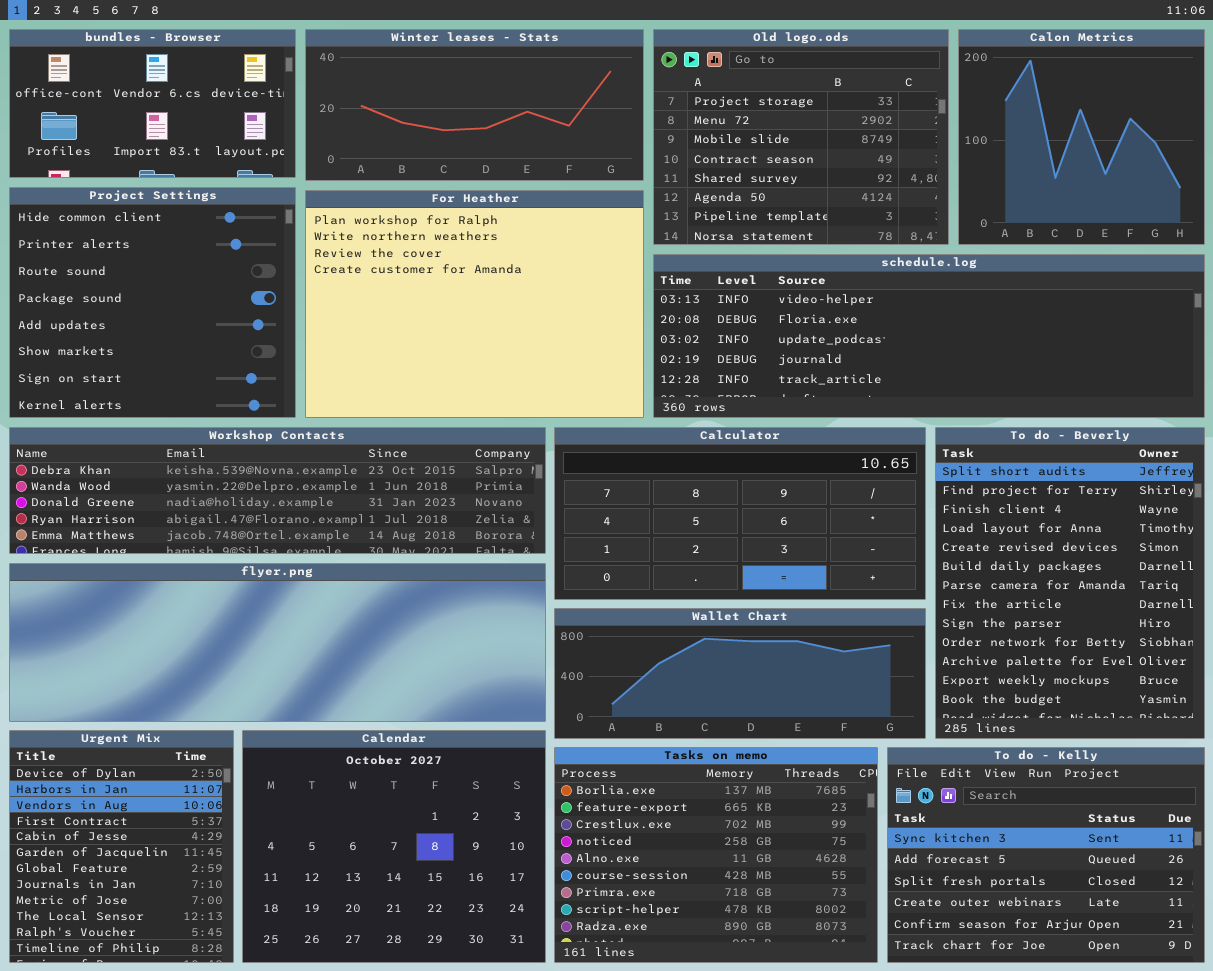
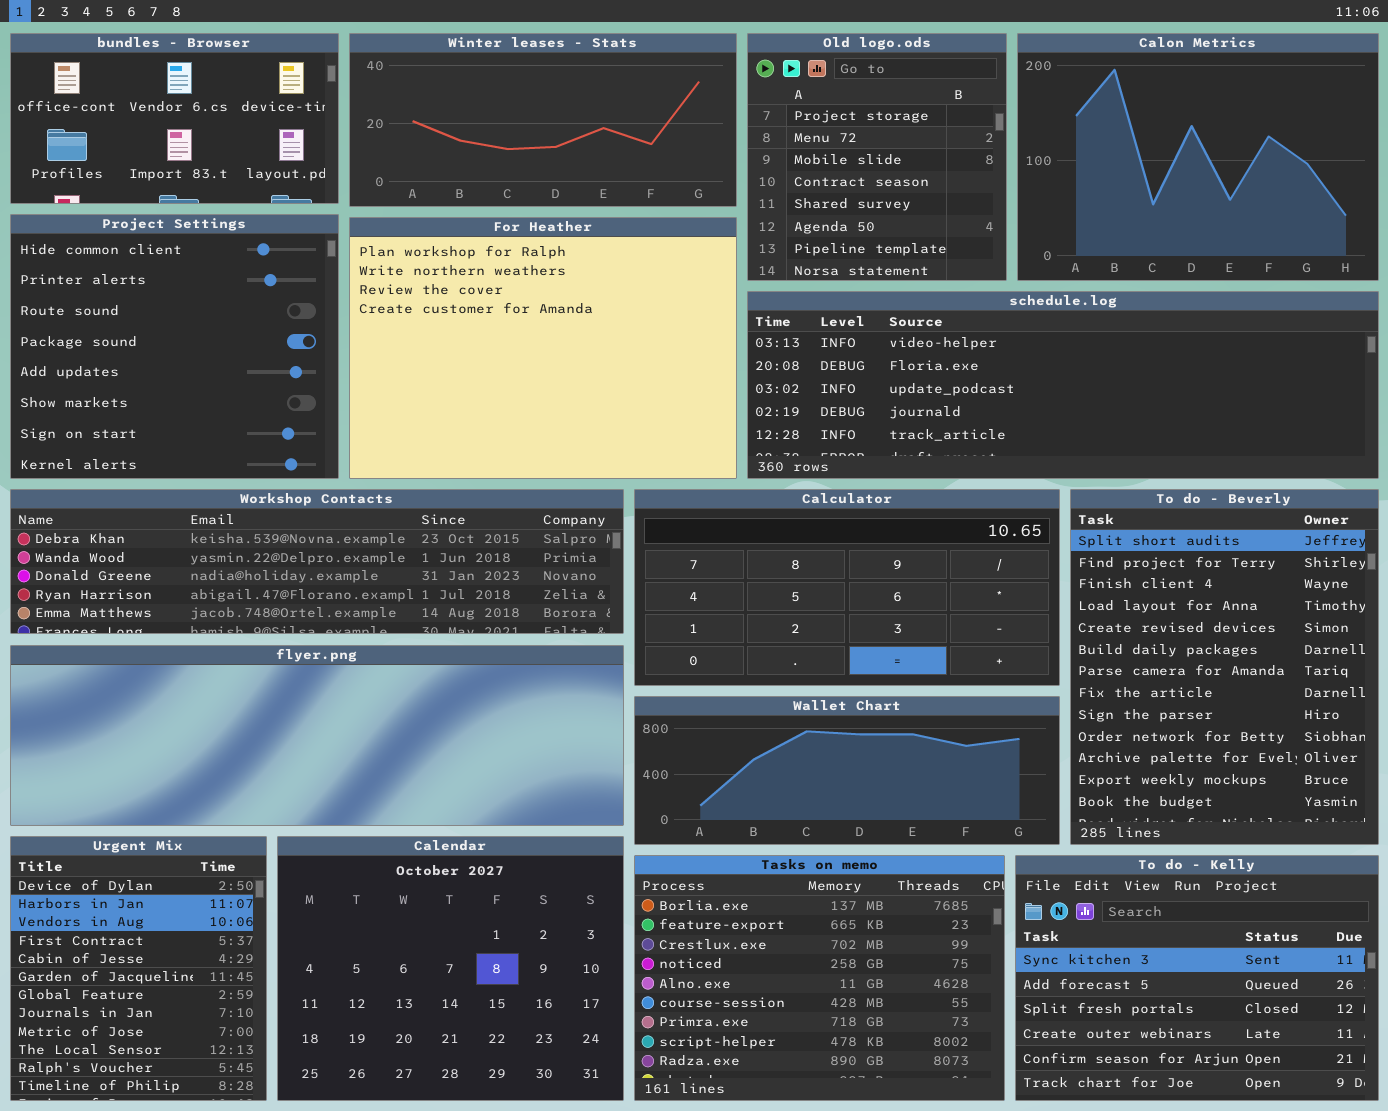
Old logo.ods: [653,29,949,245] -> [747,33,1007,281], resized
Calon Metrics: [958,29,1205,245] -> [1017,33,1379,281], resized

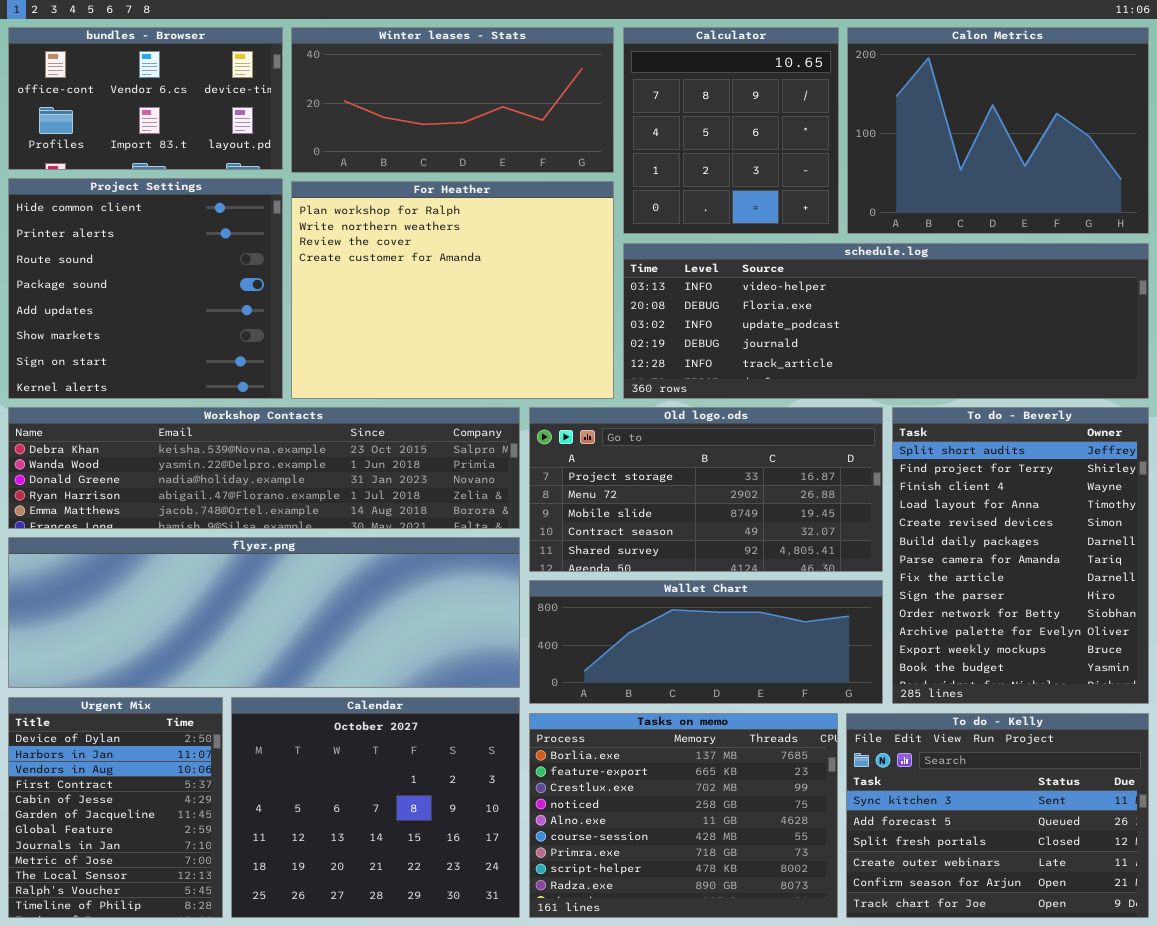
Old logo.ods: [747,33,1007,281] -> [529,407,883,572], moved, resized
Calculator: [634,489,1060,686] -> [623,27,839,234], moved, resized

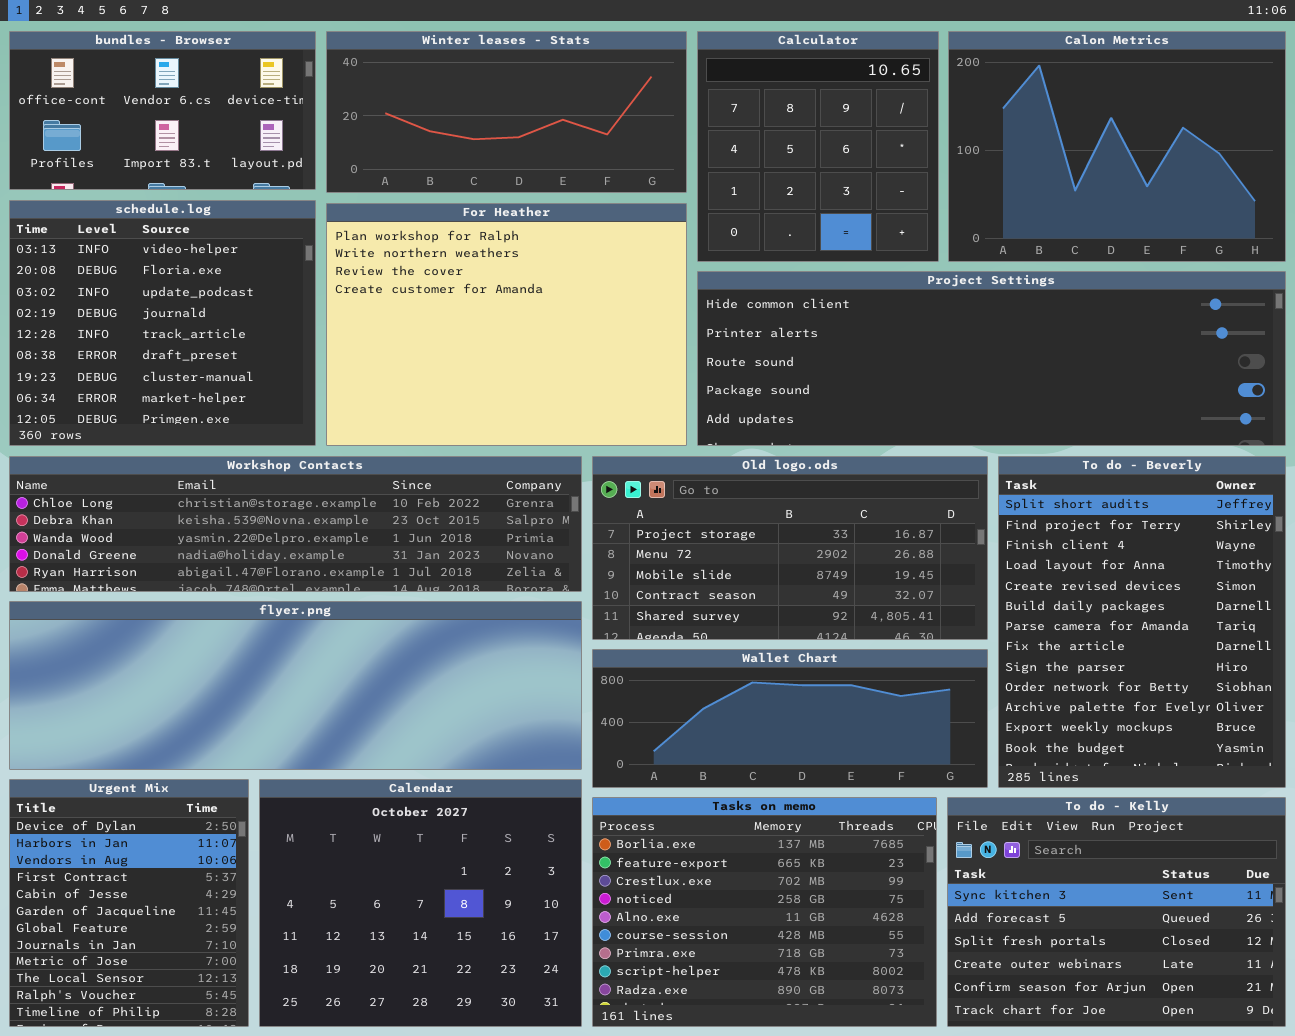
Project Settings: [8,178,283,399] -> [697,271,1286,446], moved, resized
schedule.log: [623,243,1149,399] -> [9,200,316,446], moved, resized
Workshop Contacts: [8,407,520,529] -> [9,456,582,592], scrolled up 1 row

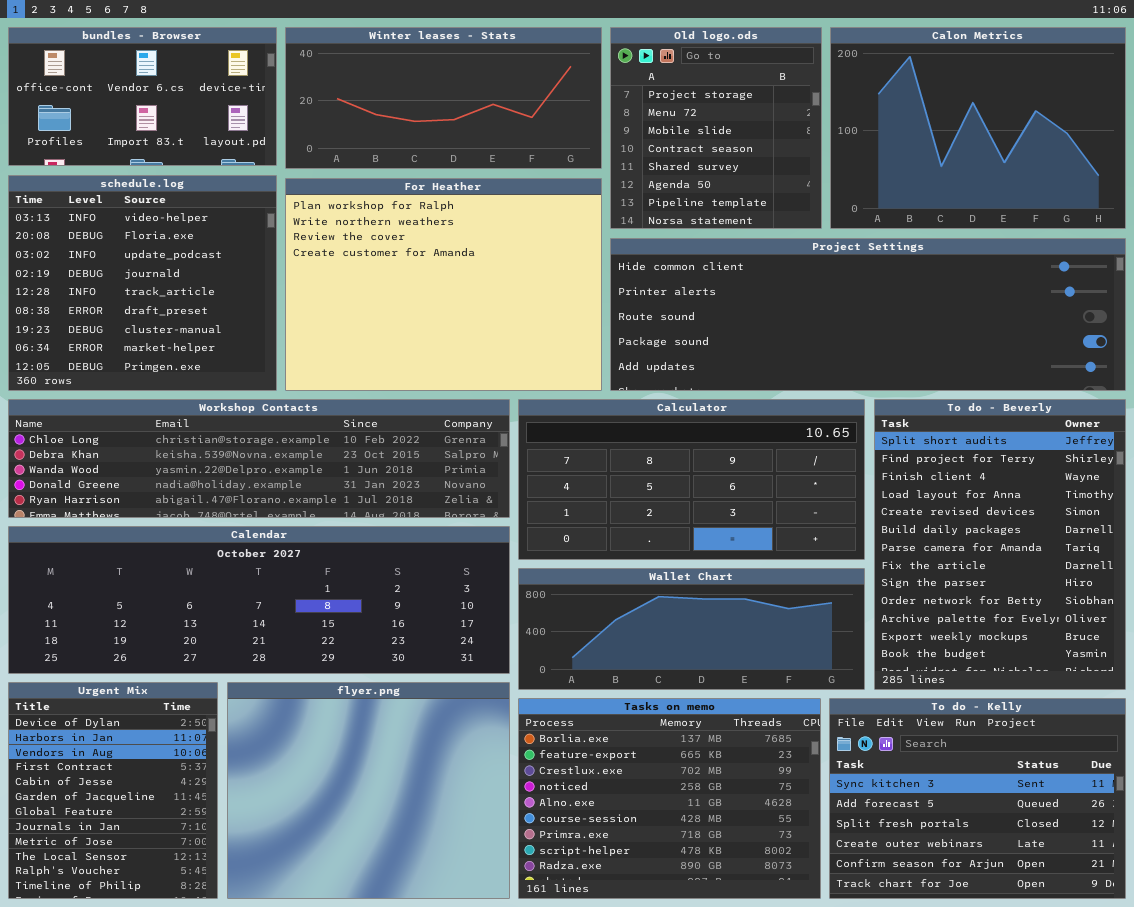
Calculator: [697,31,939,262] -> [518,399,865,560], moved, resized
Old logo.ods: [592,456,988,640] -> [610,27,822,229], moved, resized
flyer.png: [9,601,582,770] -> [227,682,510,899], moved, resized
Calendar: [259,779,582,1027] -> [8,526,510,674], moved, resized

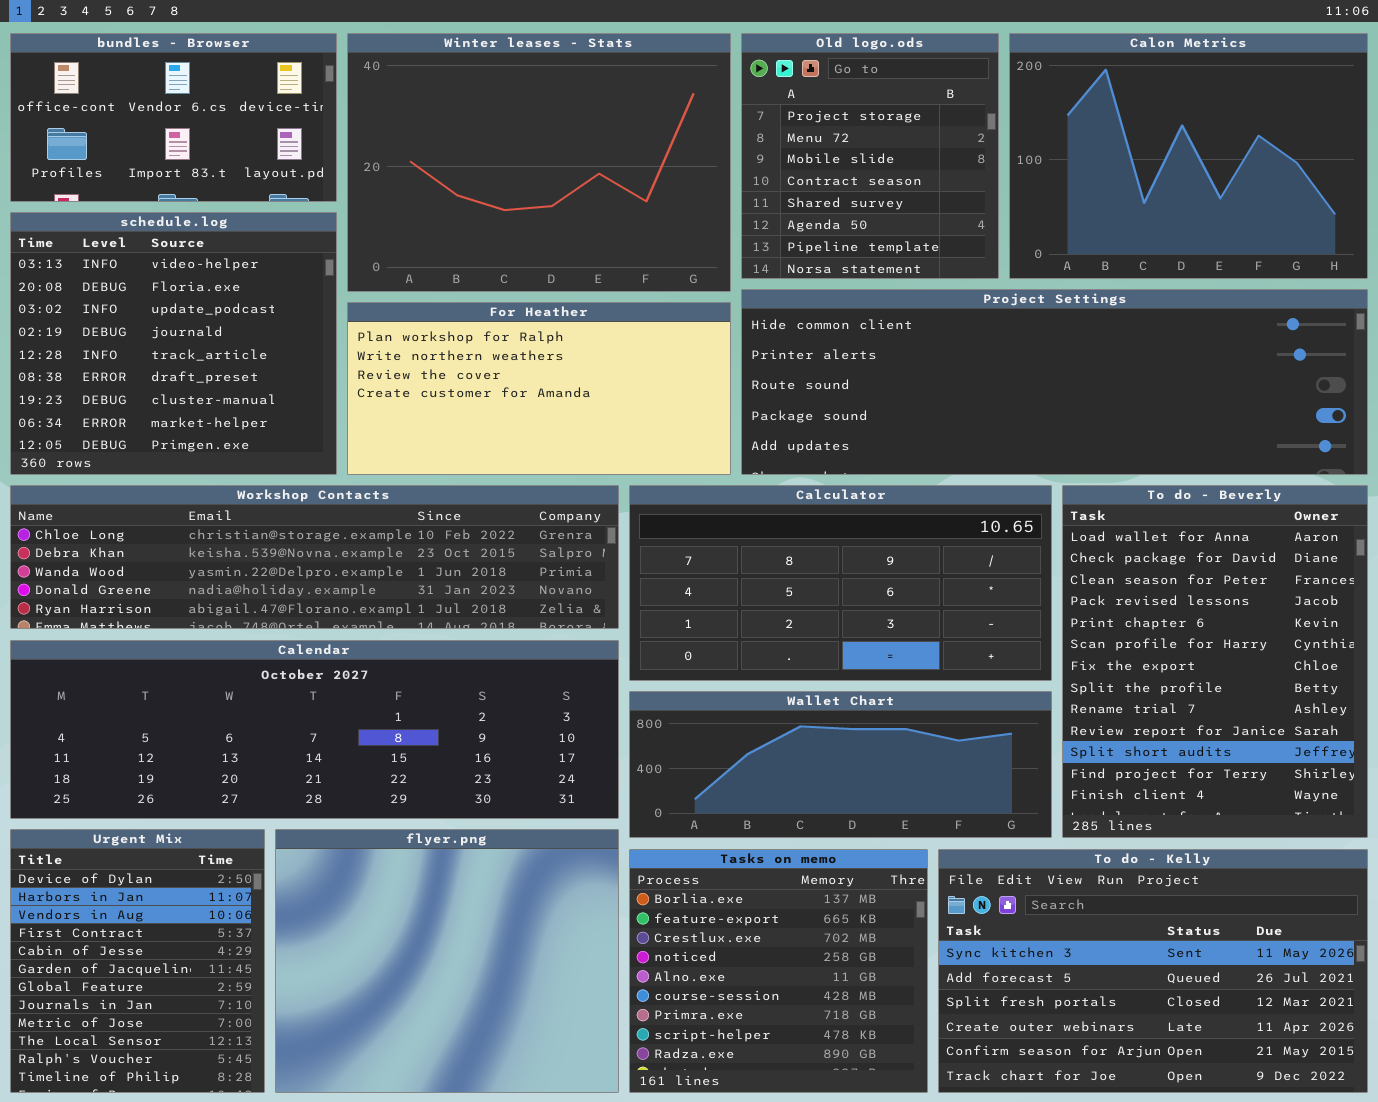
Winter leases - Stats: [285,27,602,169] -> [347,33,731,292], resized
For Heather: [285,178,602,391] -> [347,302,731,475], resized
To do - Beverly: [874,399,1126,690] -> [1062,485,1368,838], scrolled up 10 rows
Tasks on memo: [518,698,821,899] -> [629,849,928,1093], resized
To do - Kelly: [829,698,1126,899] -> [938,849,1368,1093], resized

